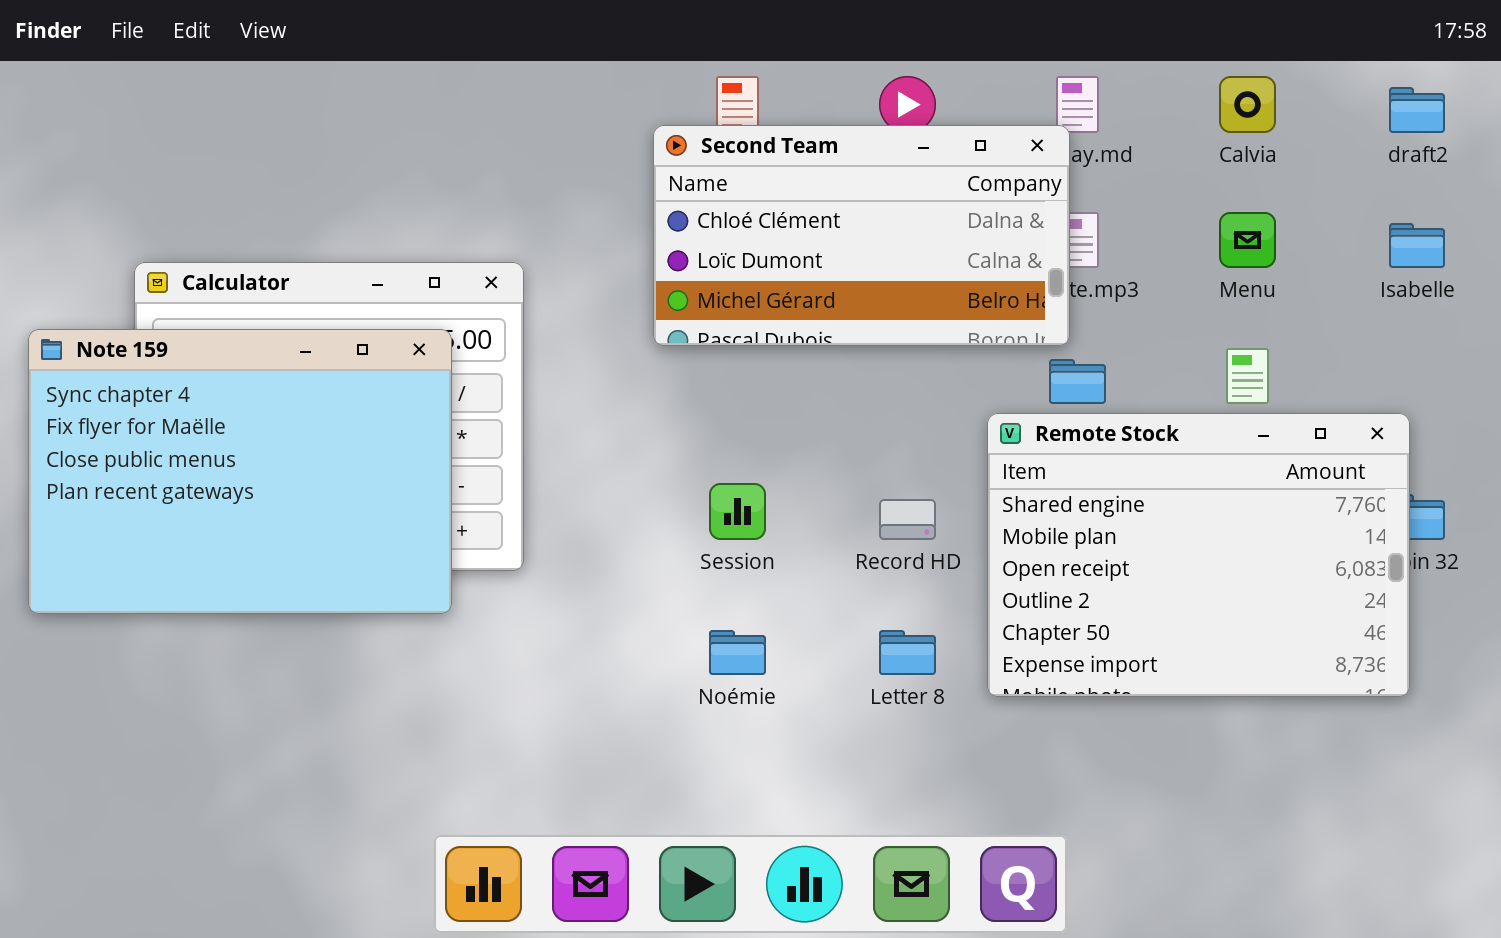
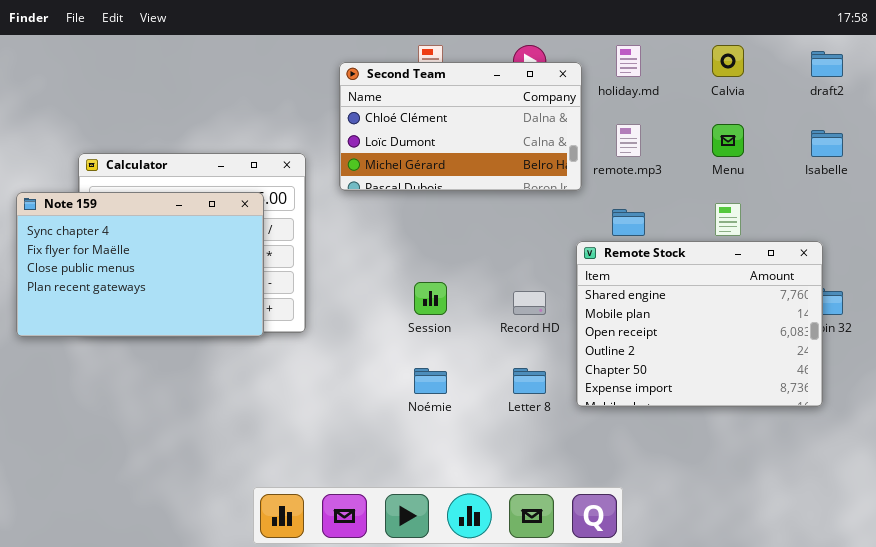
Second Team: [653,125,1070,346] -> [339,62,582,191], moved
Note 159: [28,329,452,614] -> [16,192,264,337], resized

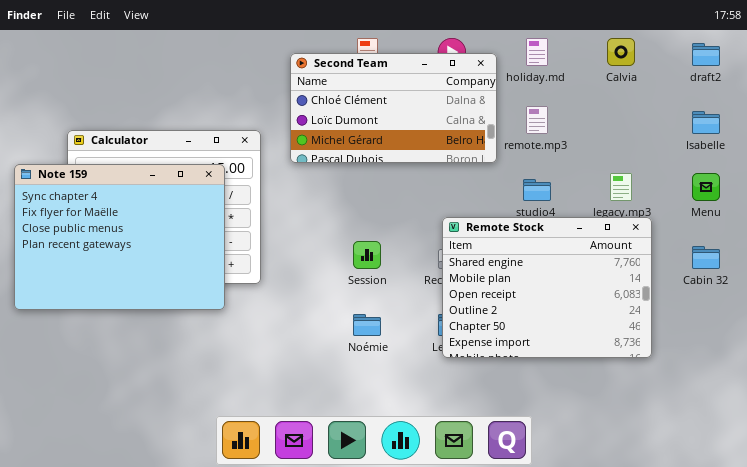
Menu: [712,124,744,157] -> [692,173,720,201], moved
Note 159: [16,192,264,337] -> [14,164,225,310], resized
Remote Stock: [576,241,823,407] -> [442,217,652,358], moved

